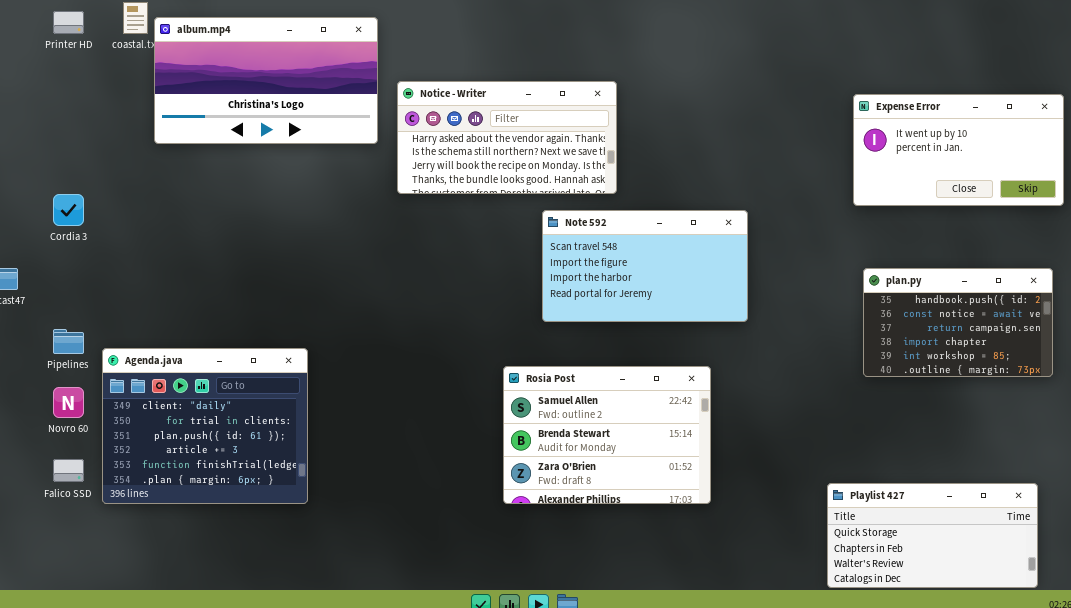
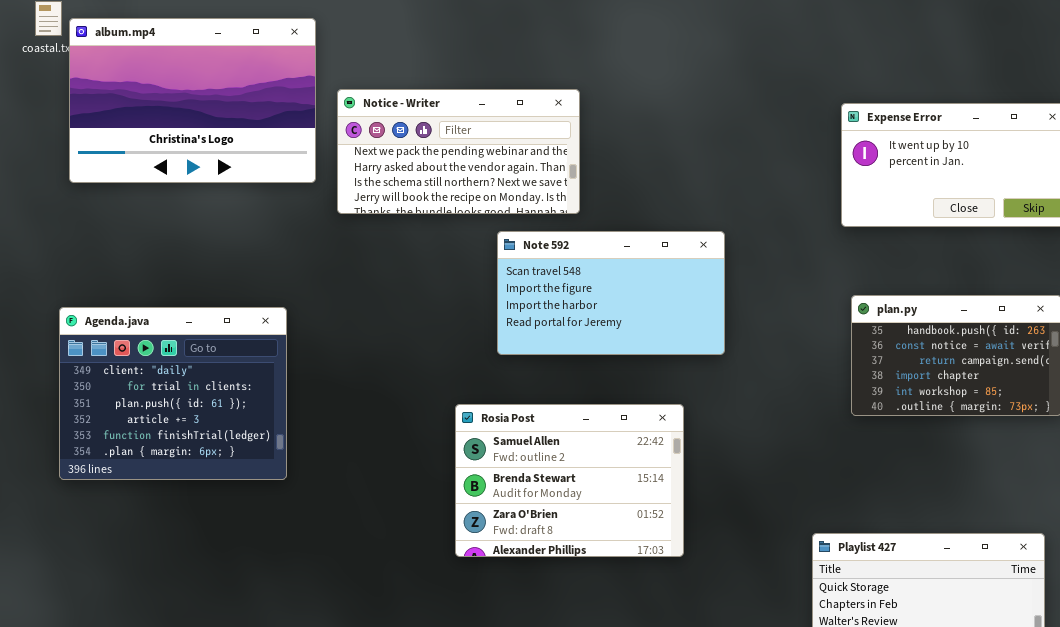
album.mp4: [154,17,378,144] -> [69,18,316,183], resized
Notice - Writer: [397,81,617,194] -> [337,89,580,214], scrolled up 1 row
Agenda.java: [102,348,308,504] -> [59,307,287,480], moved

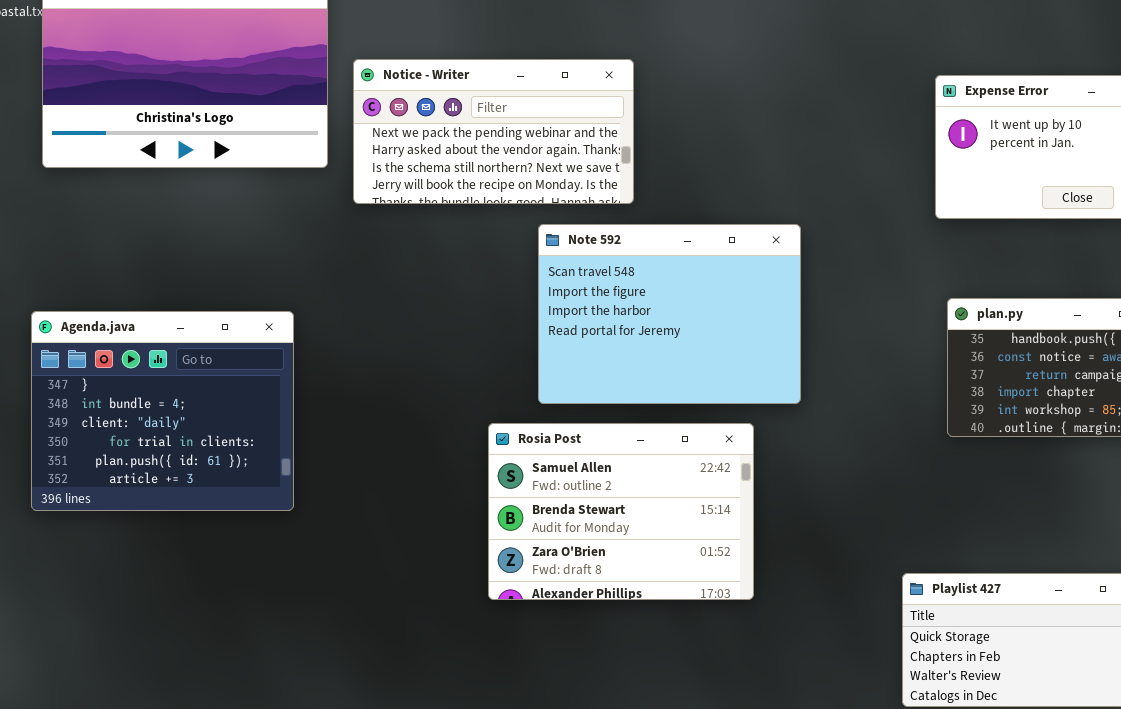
Note 592: [497,231,725,355] -> [538,224,801,404], resized
Agenda.java: [59,307,287,480] -> [31,311,294,511], scrolled up 2 rows

